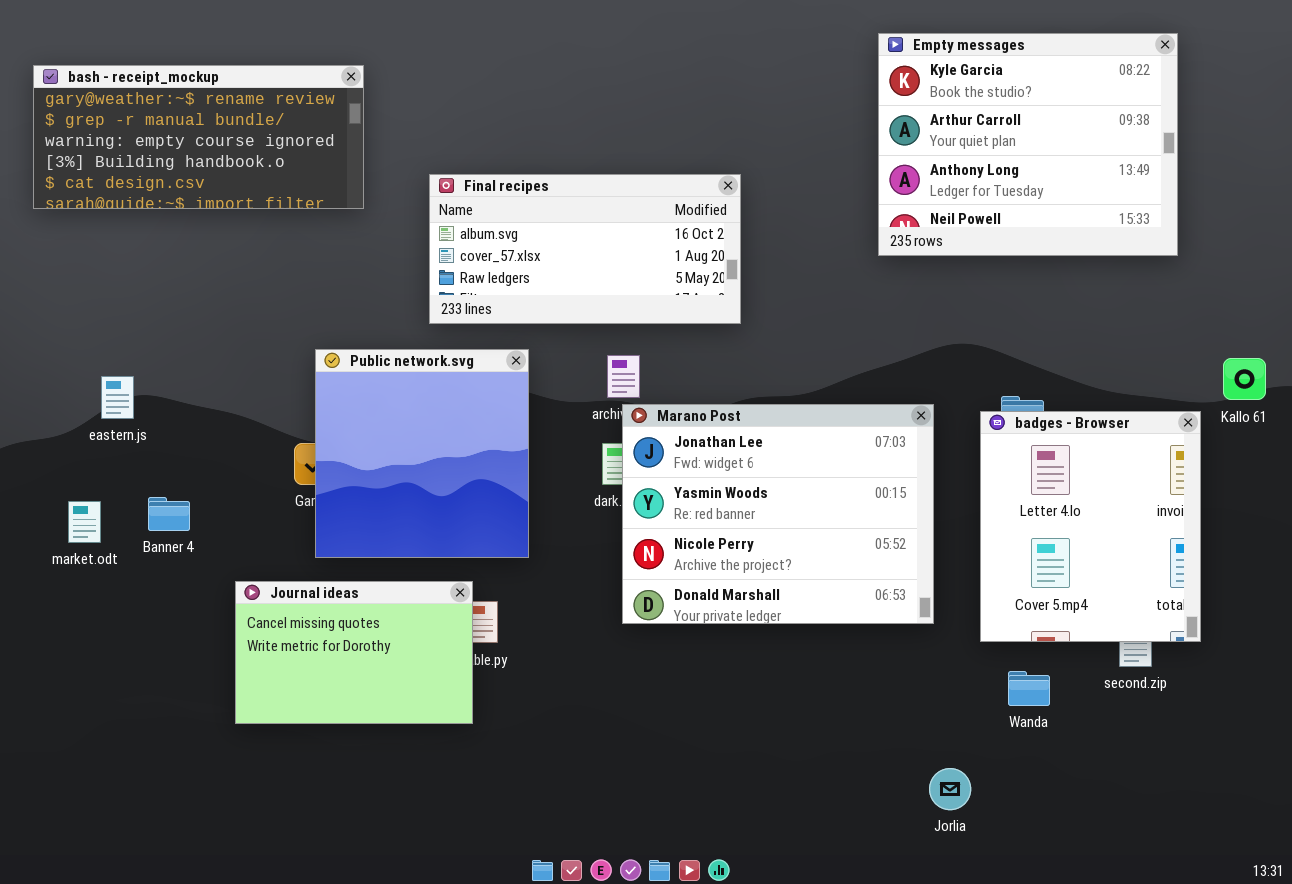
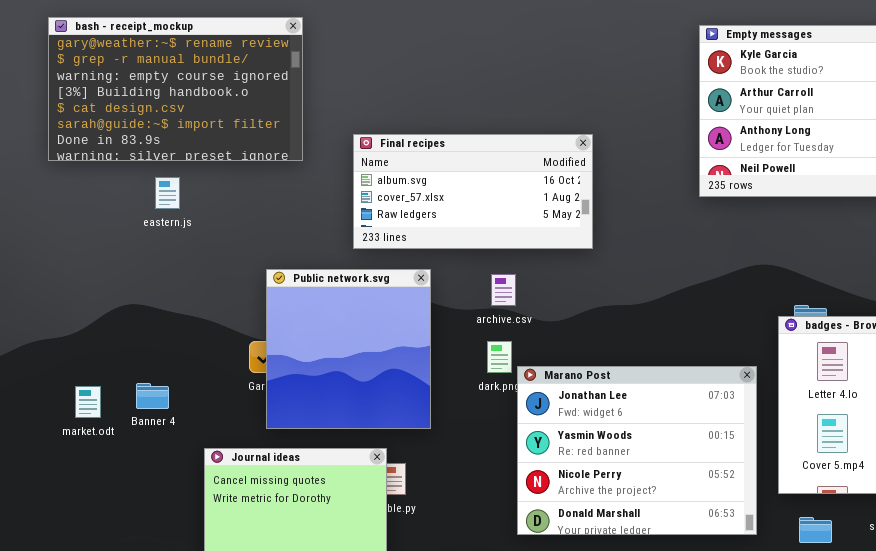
bash - receipt_mockup: [33,65,364,209] -> [48,17,303,161], resized
eastern.js: [101,376,134,419] -> [155,177,180,209], moved
Marano Post: [622,404,934,624] -> [517,366,757,535], moved

